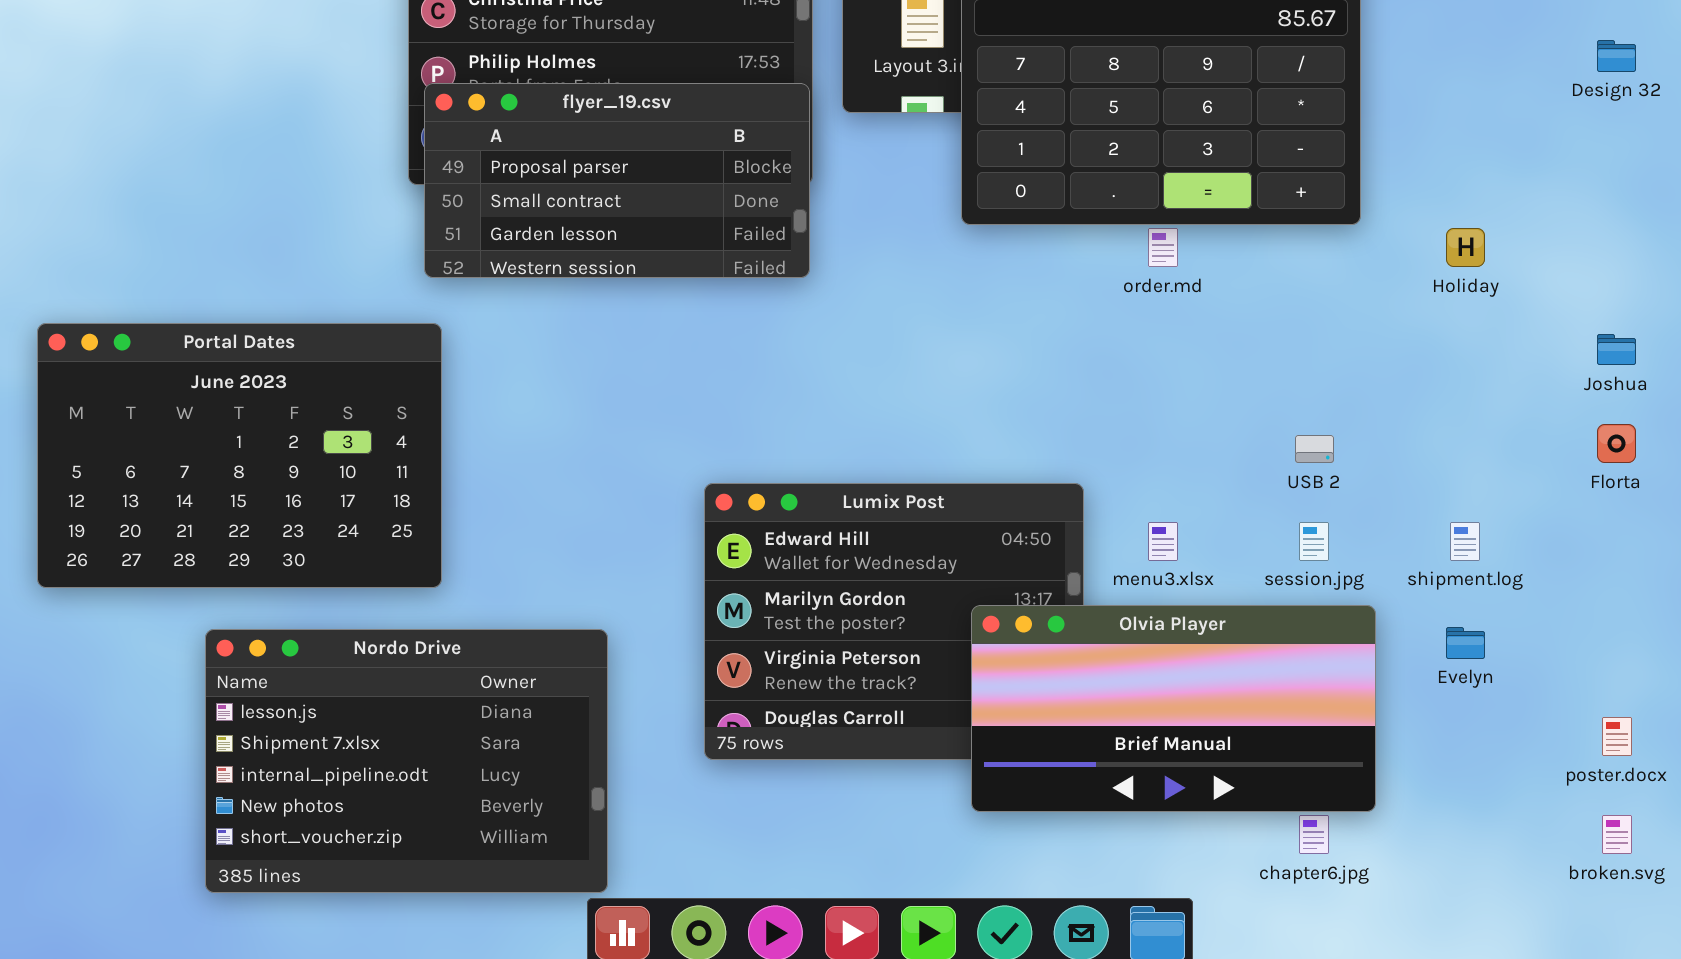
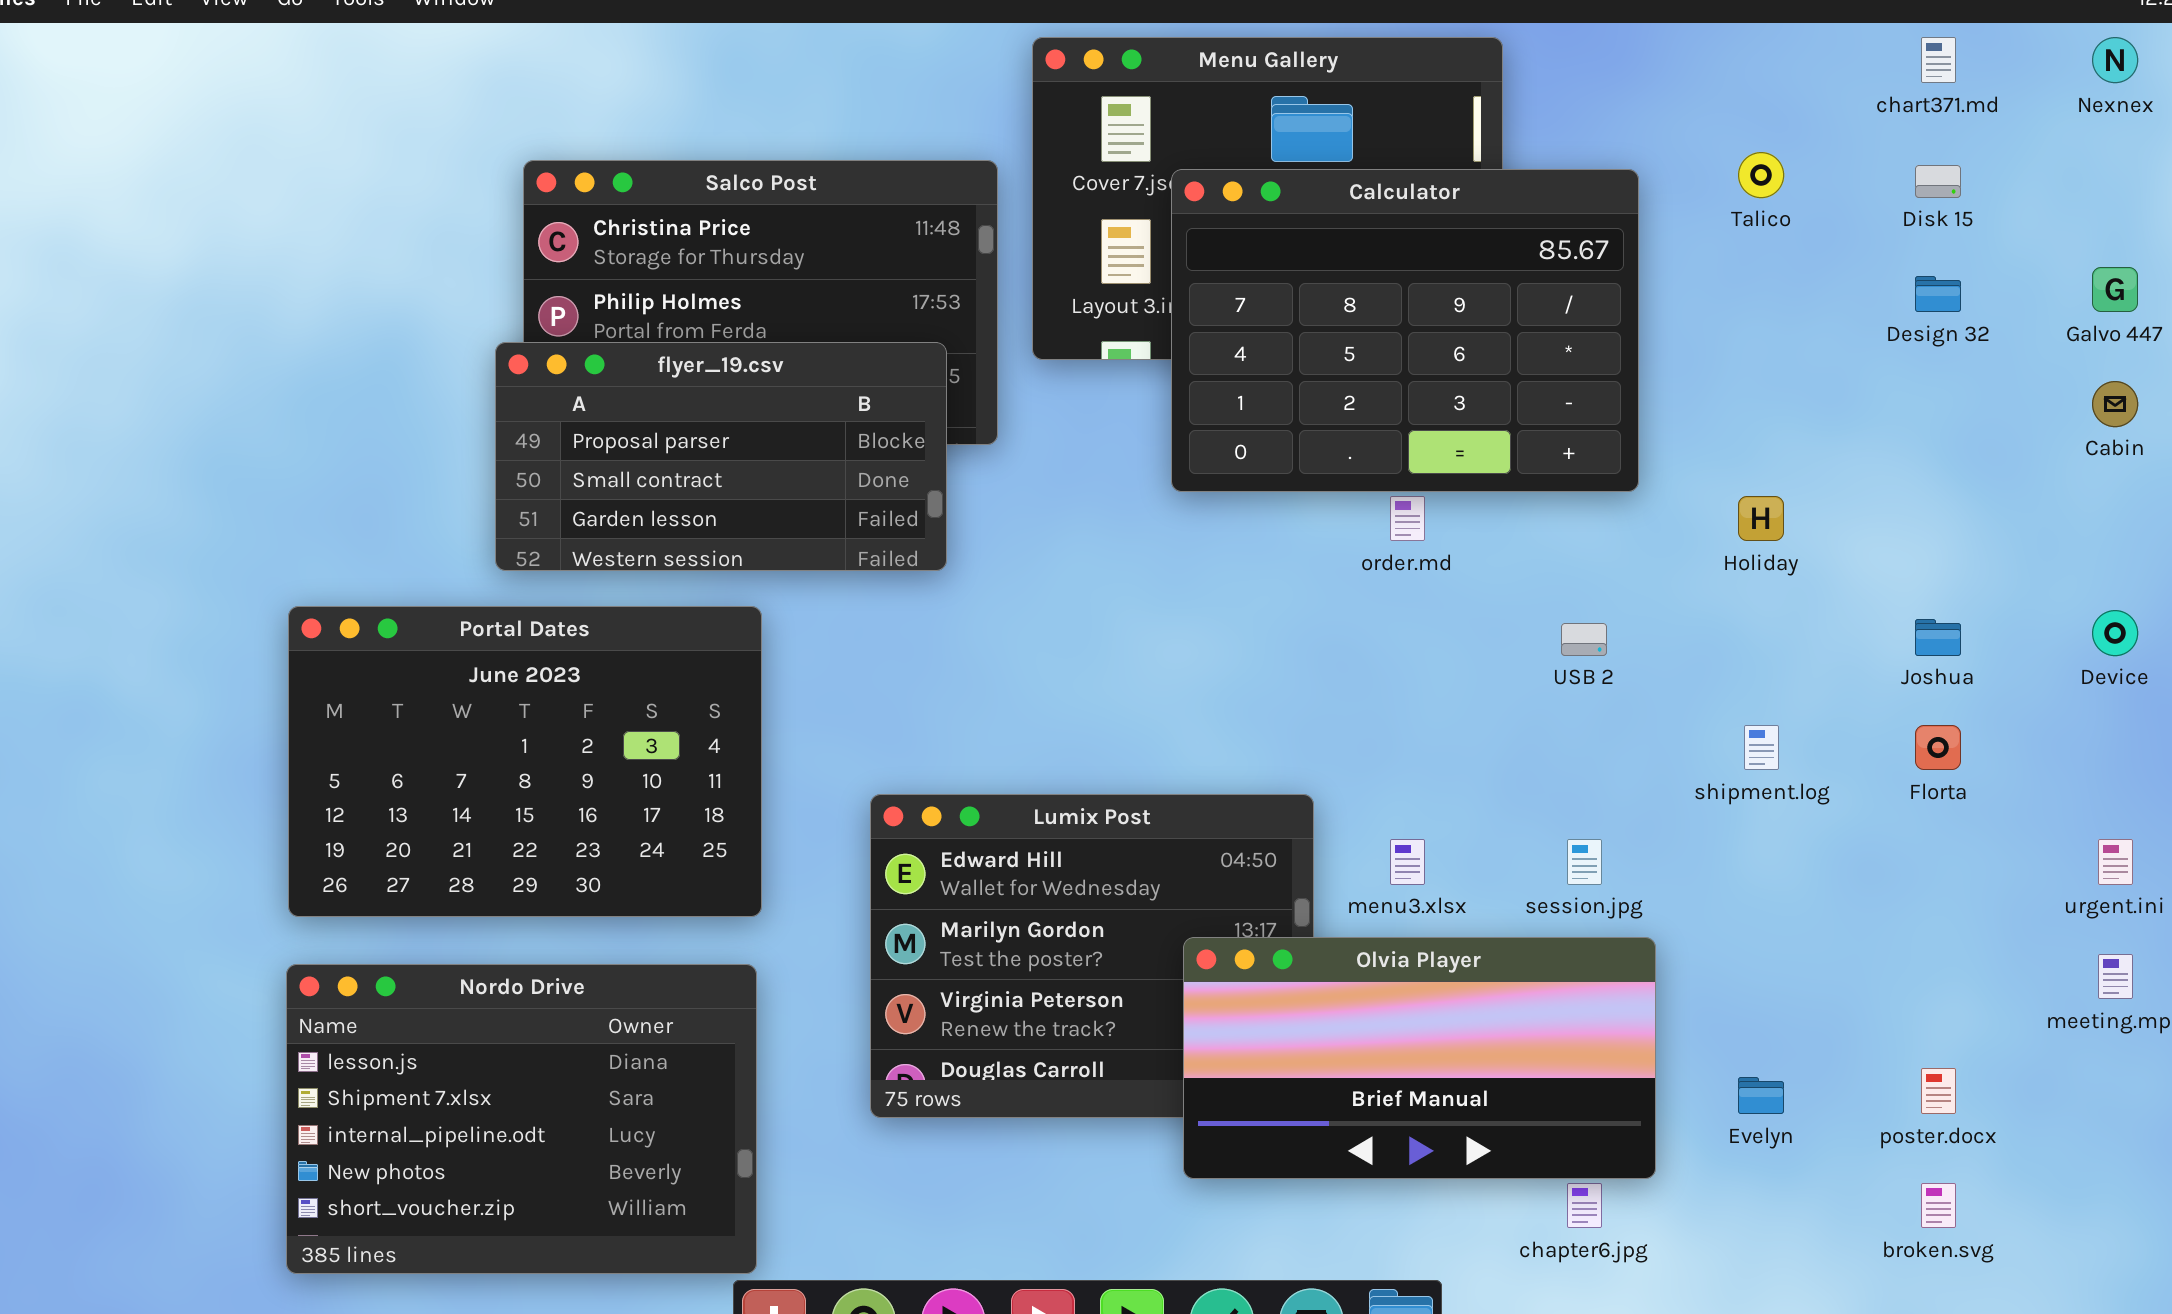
flyer_19.csv: [424,83,810,278] -> [495,342,947,571], moved
Portal Dates: [37,323,442,588] -> [288,606,762,917], moved
USB 2: [1295,435,1334,463] -> [1561,623,1607,656], moved
shipment.log: [1450,522,1480,561] -> [1744,725,1779,770], moved
Evelyn: [1446,627,1485,659] -> [1738,1077,1784,1114], moved

